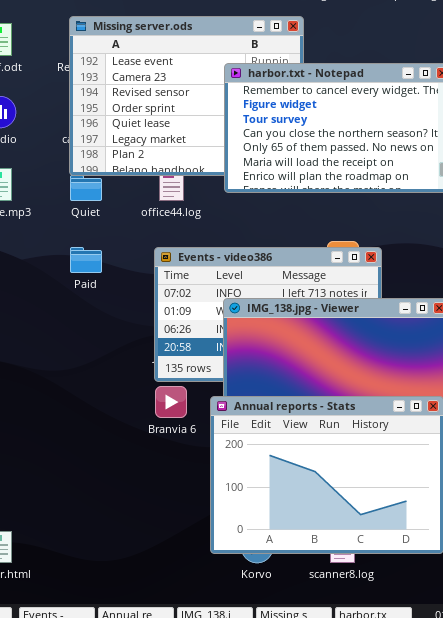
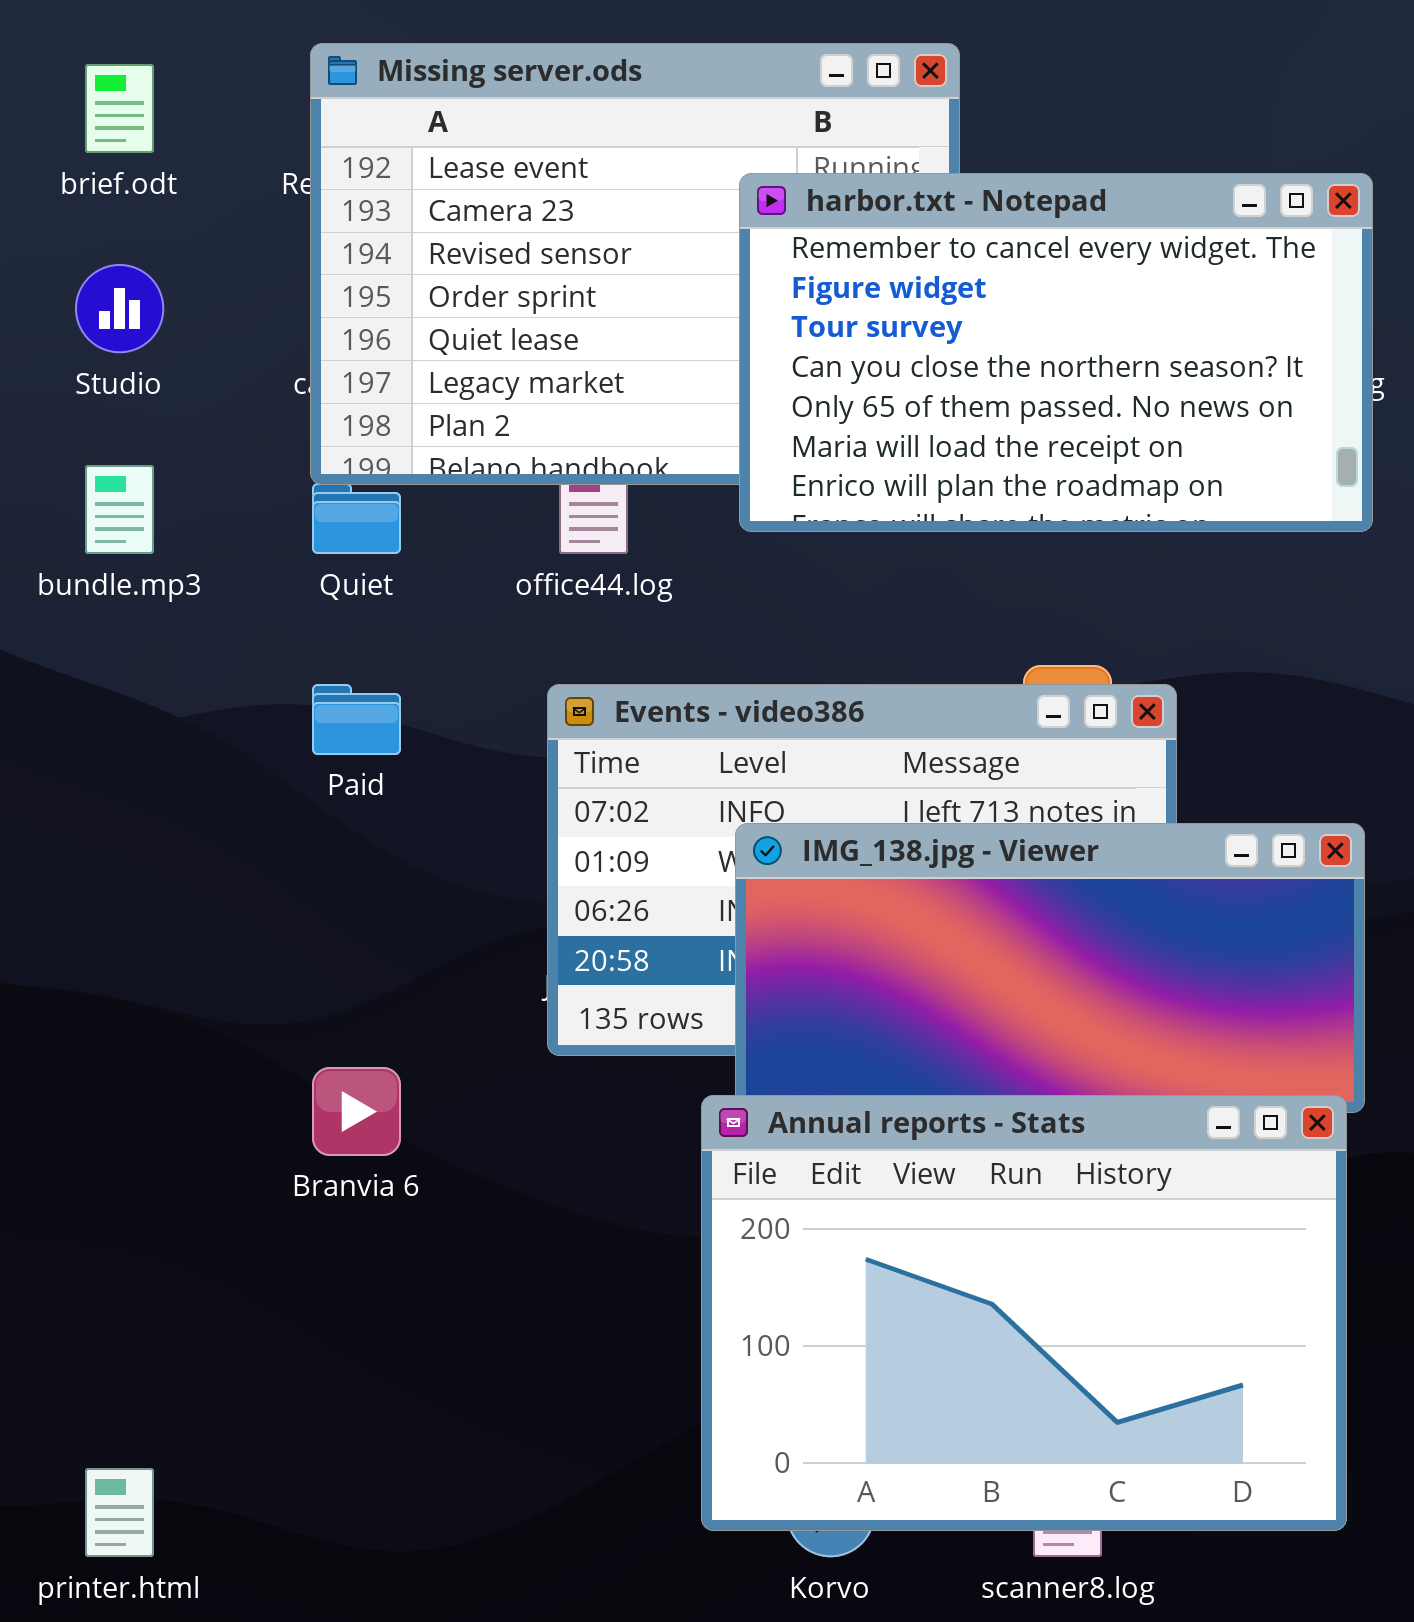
Branvia 6: [155,386,187,418] -> [312,1067,401,1156], moved

